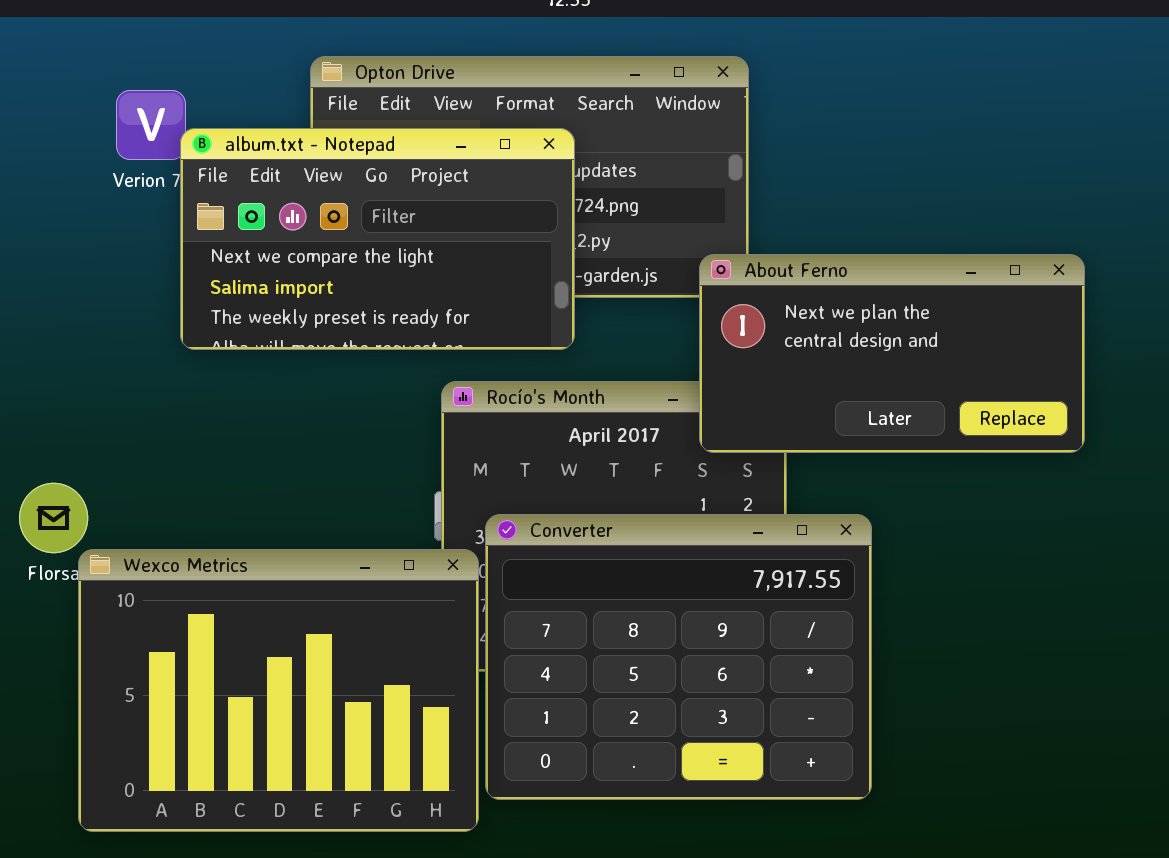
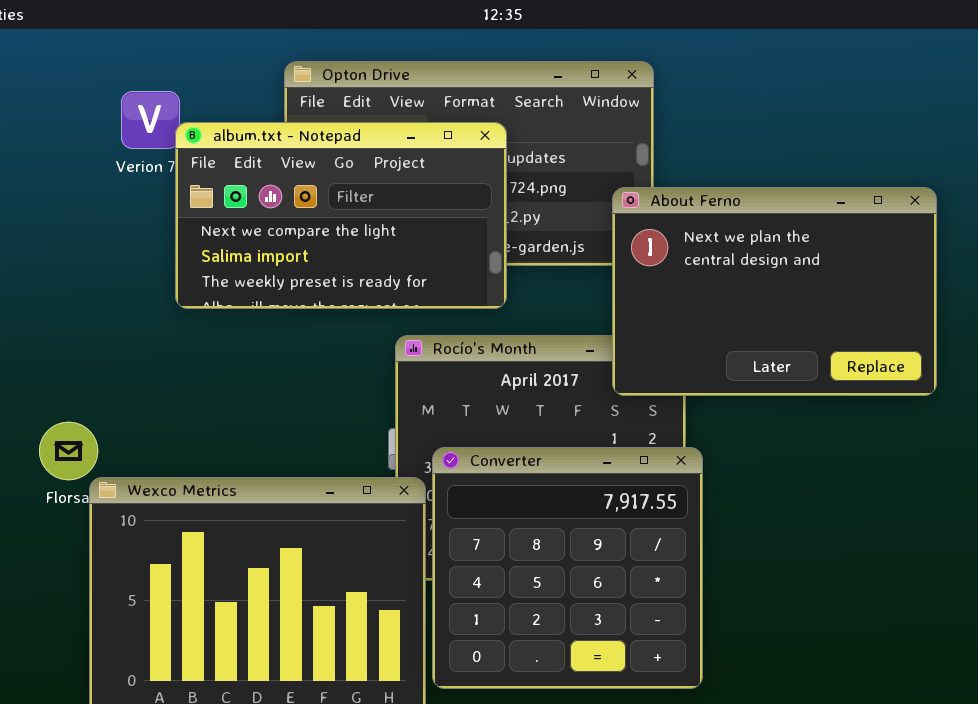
About Ferno: [699,254,1085,453] -> [612,187,937,396], resized
Converter: [485,514,872,800] -> [432,447,703,689], resized

